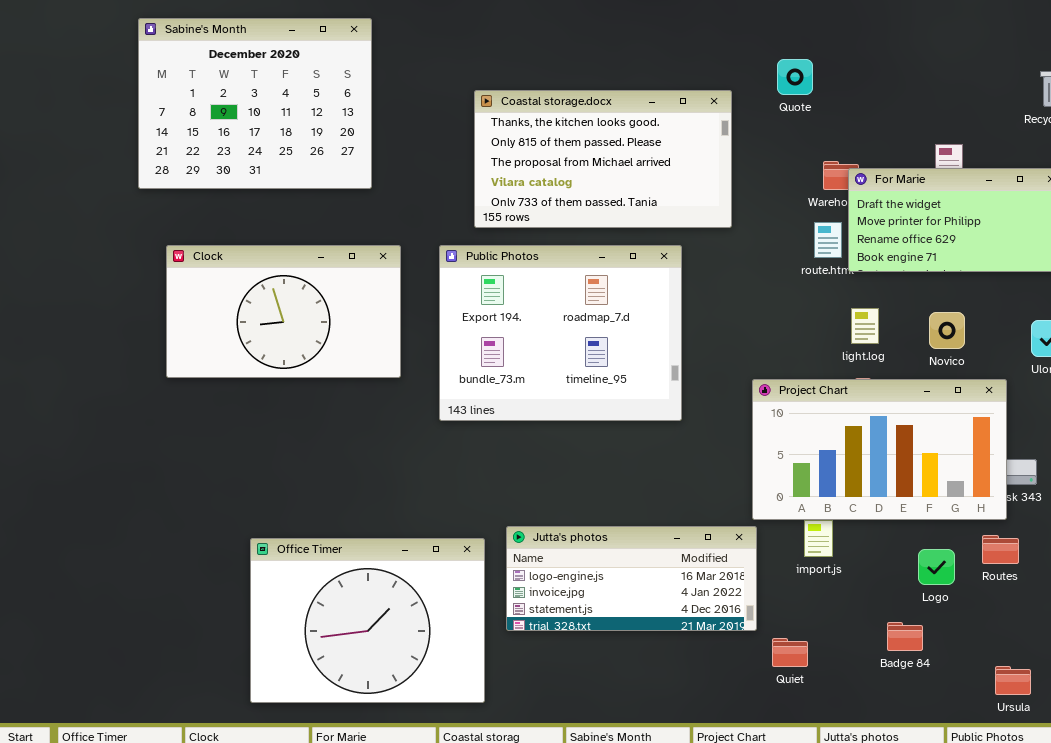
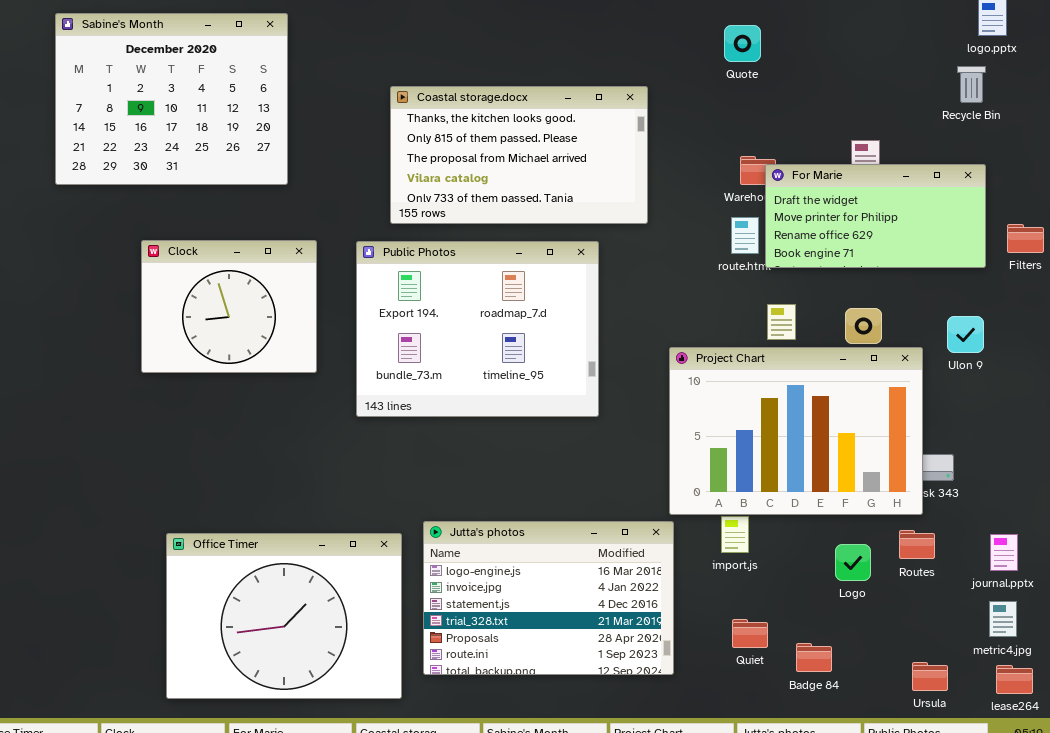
Quote: [777,59,813,95] -> [724,25,761,62], moved
Clock: [166,245,401,378] -> [141,240,317,373], resized
Project Chart: [752,379,1007,520] -> [669,347,923,515], resized
Jutta's photos: [506,526,757,631] -> [423,521,674,675], resized
Badge 84: [887,622,923,651] -> [796,643,832,672], moved
Quiet: [772,638,808,667] -> [732,619,768,648], moved

